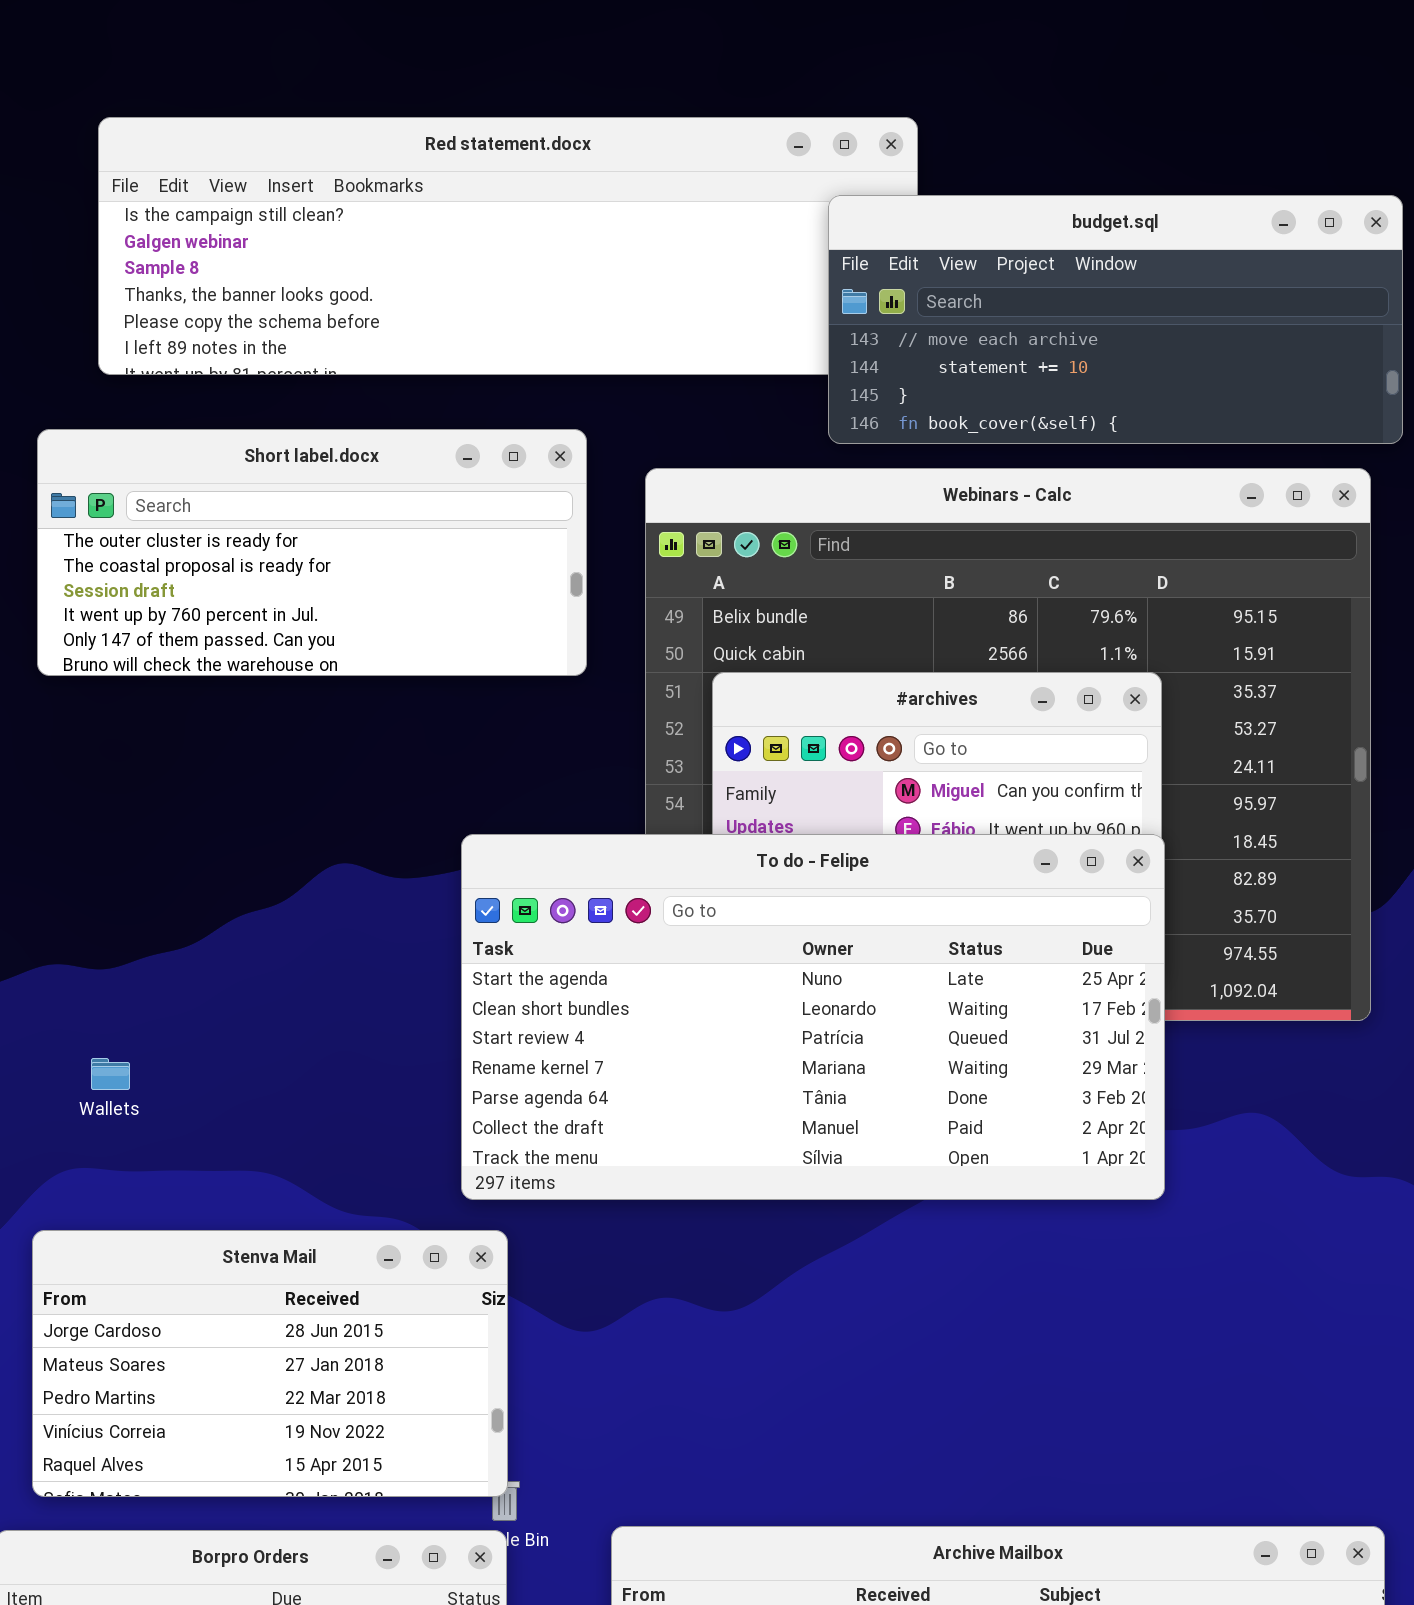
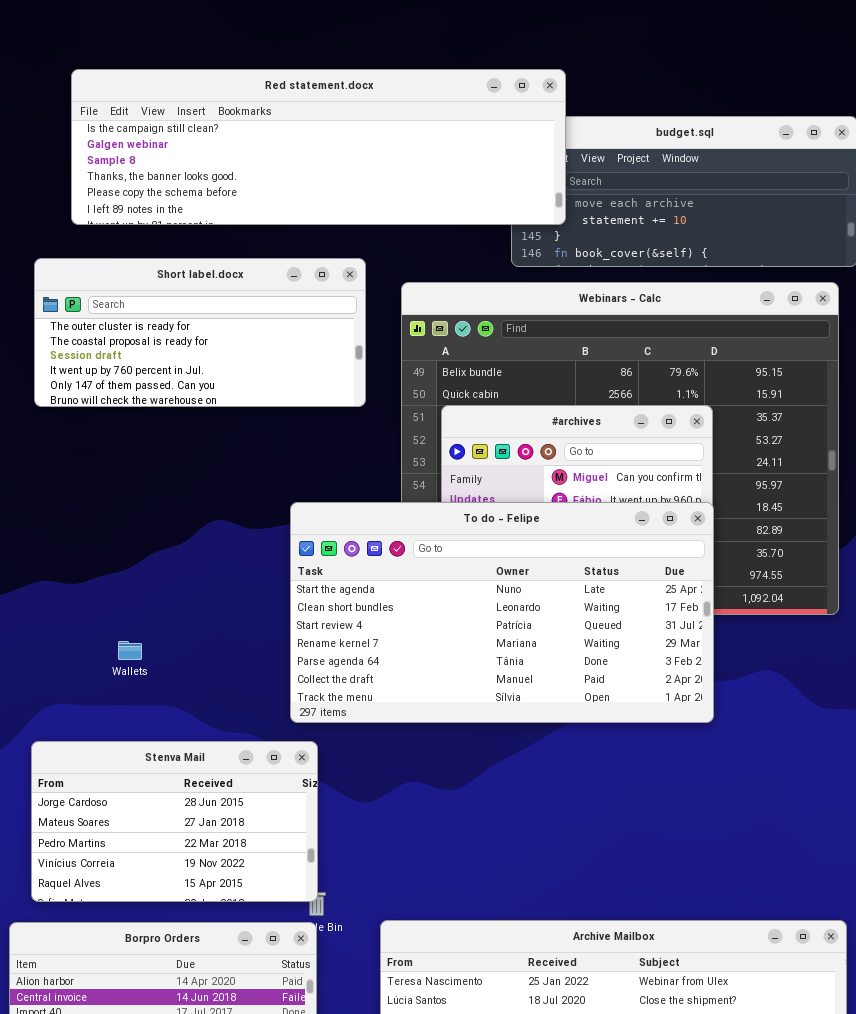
Red statement.docx: [98,117,918,375] -> [71,69,566,225], raised
Wallets: [91,1058,130,1090] -> [118,641,142,660], moved

